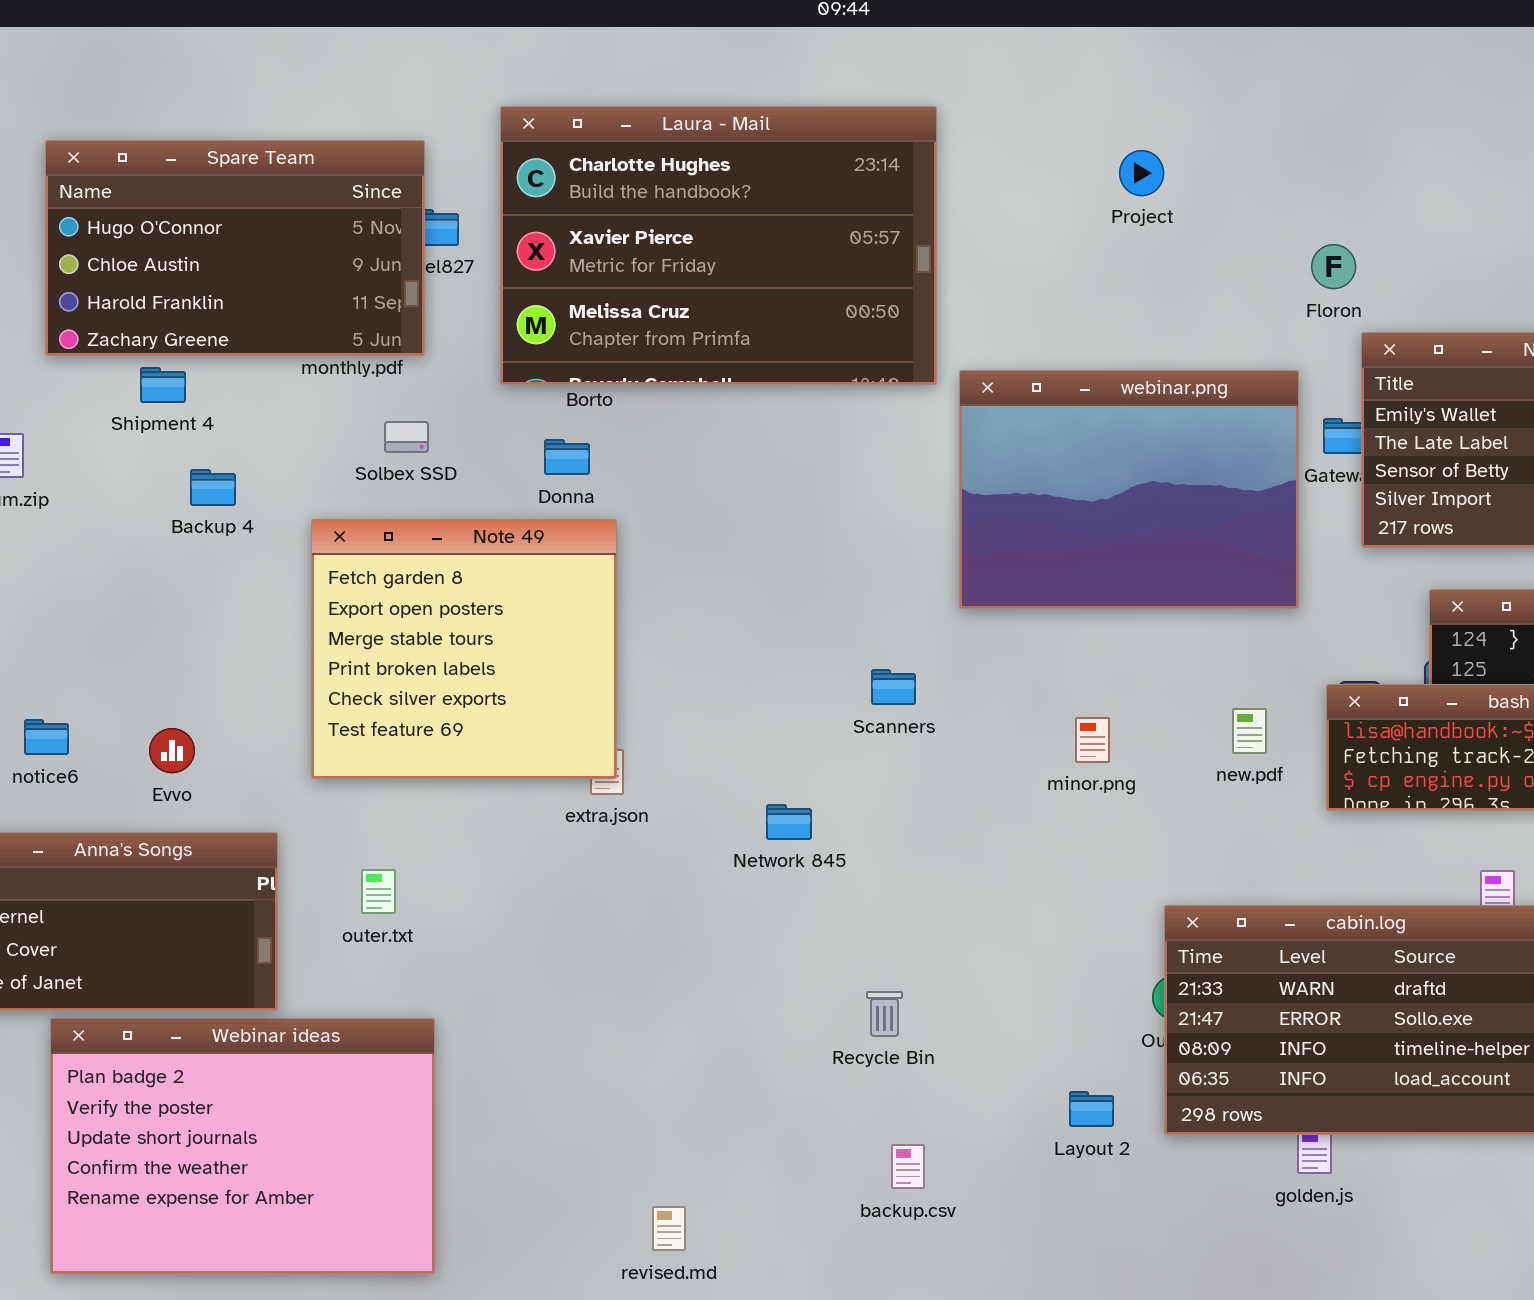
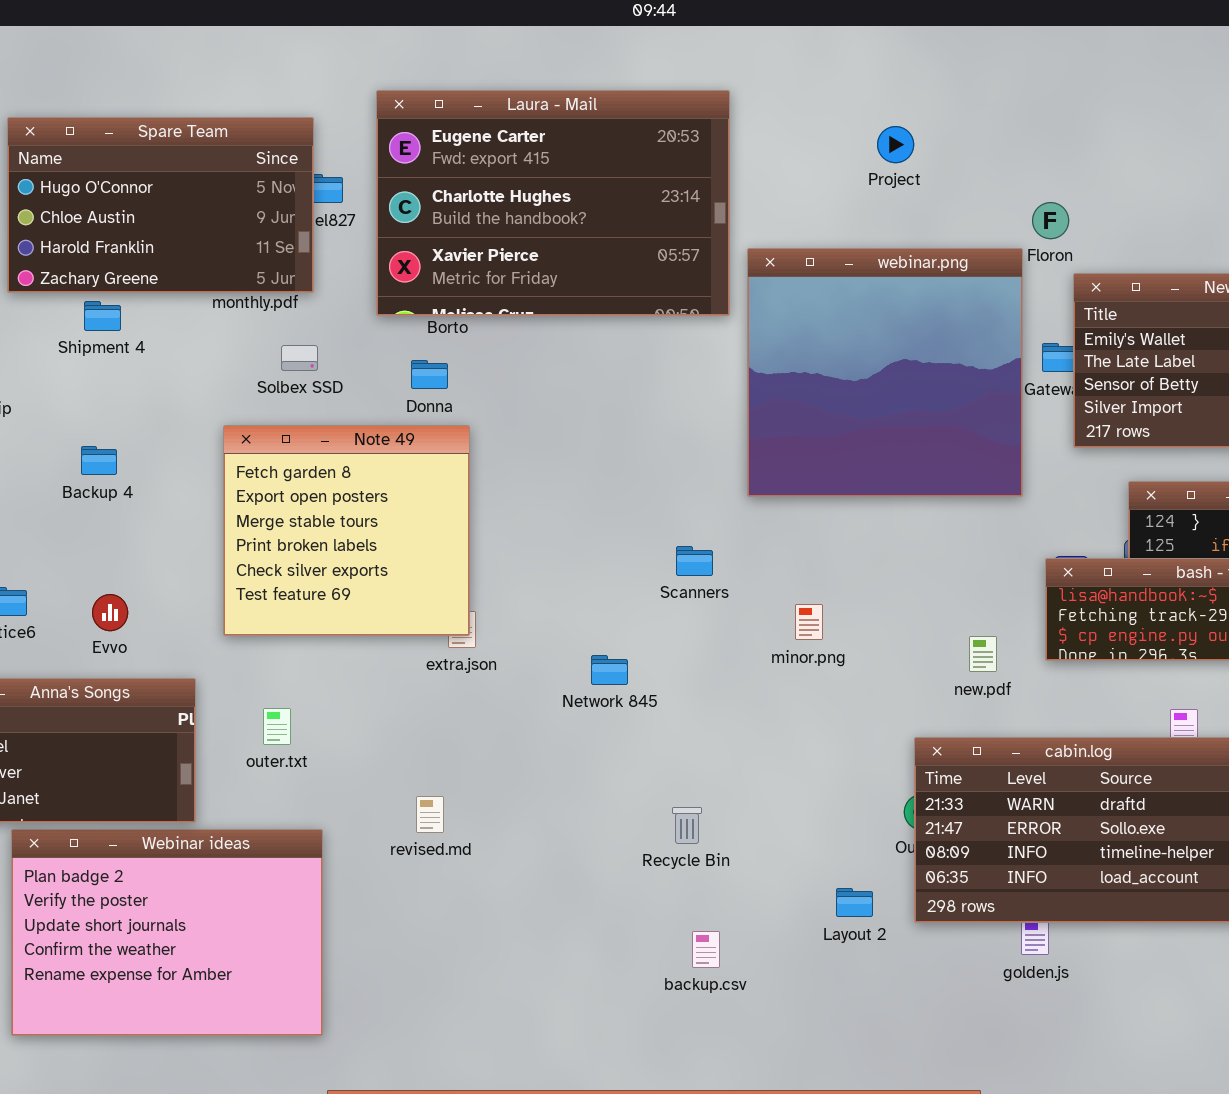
Laura - Mail: [500,106,937,385] -> [376,90,730,316], scrolled up 1 row
webinar.png: [959,370,1299,609] -> [747,248,1023,497], resized
Backup 4: [190,469,236,506] -> [81,446,117,475], moved
new.pdf: [1232,708,1267,754] -> [969,636,997,672], moved
minor.png: [1075,717,1110,763] -> [795,604,823,640], moved
revised.md: [652,1206,686,1251] -> [416,796,444,833], moved

